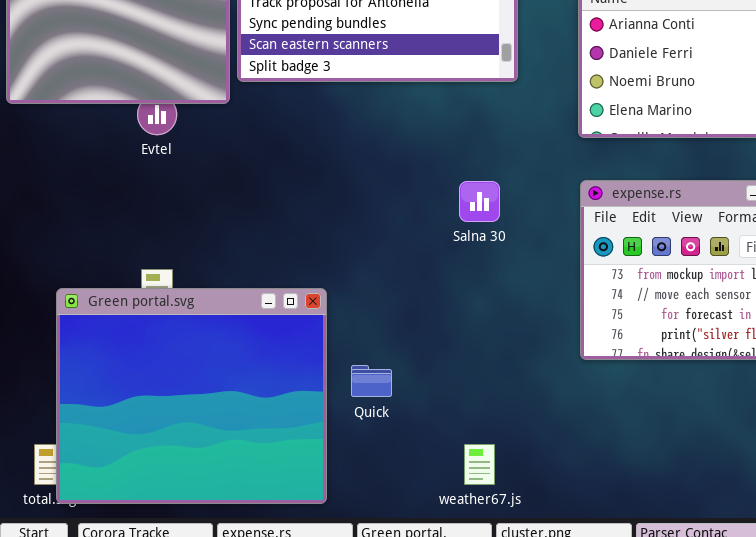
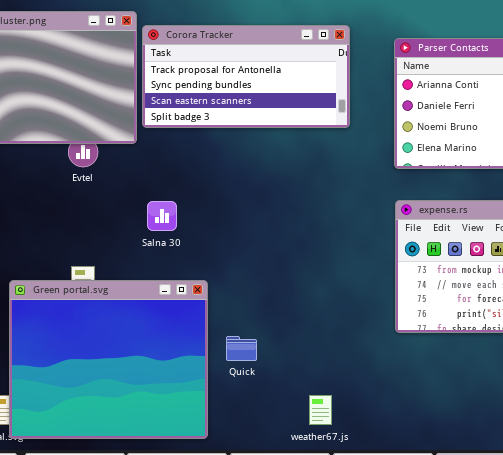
Salna 30: [459,181,500,222] -> [147,201,177,231], moved

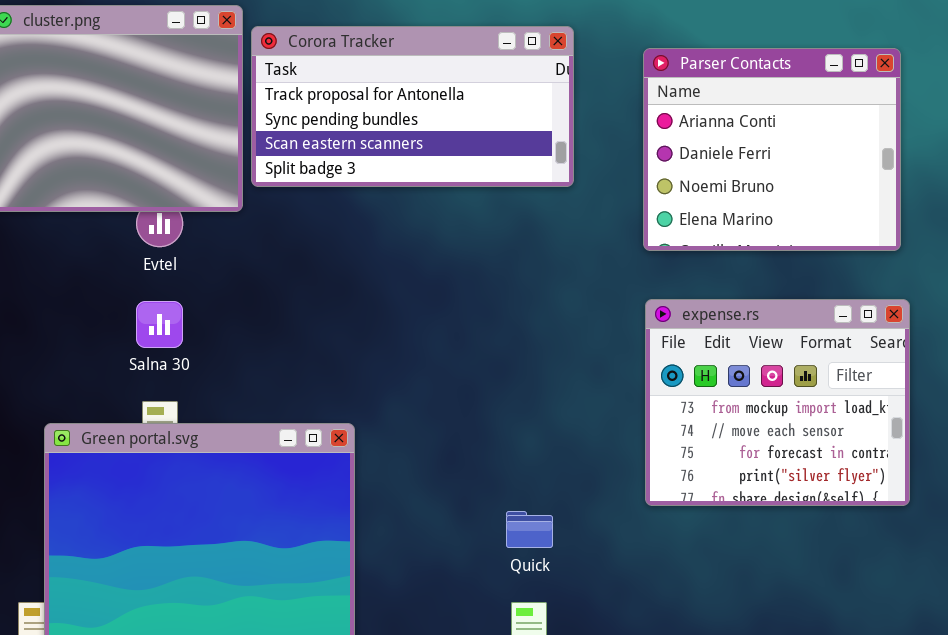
Salna 30: [147,201,177,231] -> [136,301,183,348], moved
Quick: [226,336,257,361] -> [506,511,553,548], moved

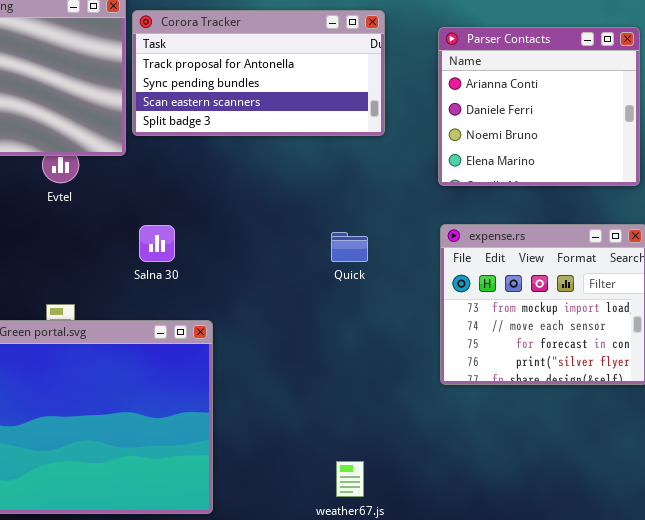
Salna 30: [136,301,183,348] -> [139,225,175,262], moved
Quick: [506,511,553,548] -> [331,232,368,262], moved

